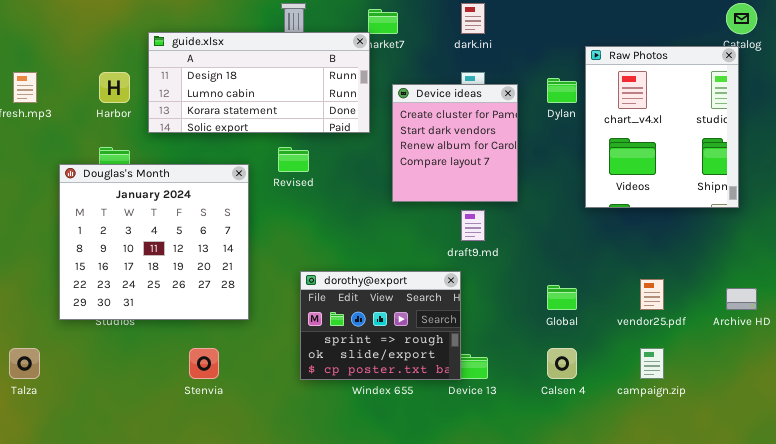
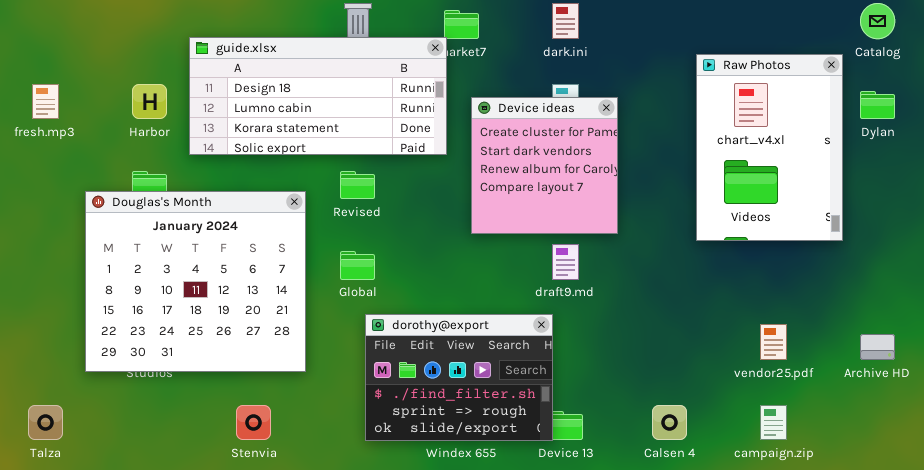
Raw Photos: [585,46,739,208] -> [696,54,843,241], resized
Dylan: [547,78,577,103] -> [860,91,895,119], moved
dorothy@export: [300,271,461,380] -> [365,314,553,441], scrolled up 1 row
Global: [547,285,577,310] -> [340,251,375,280], moved

